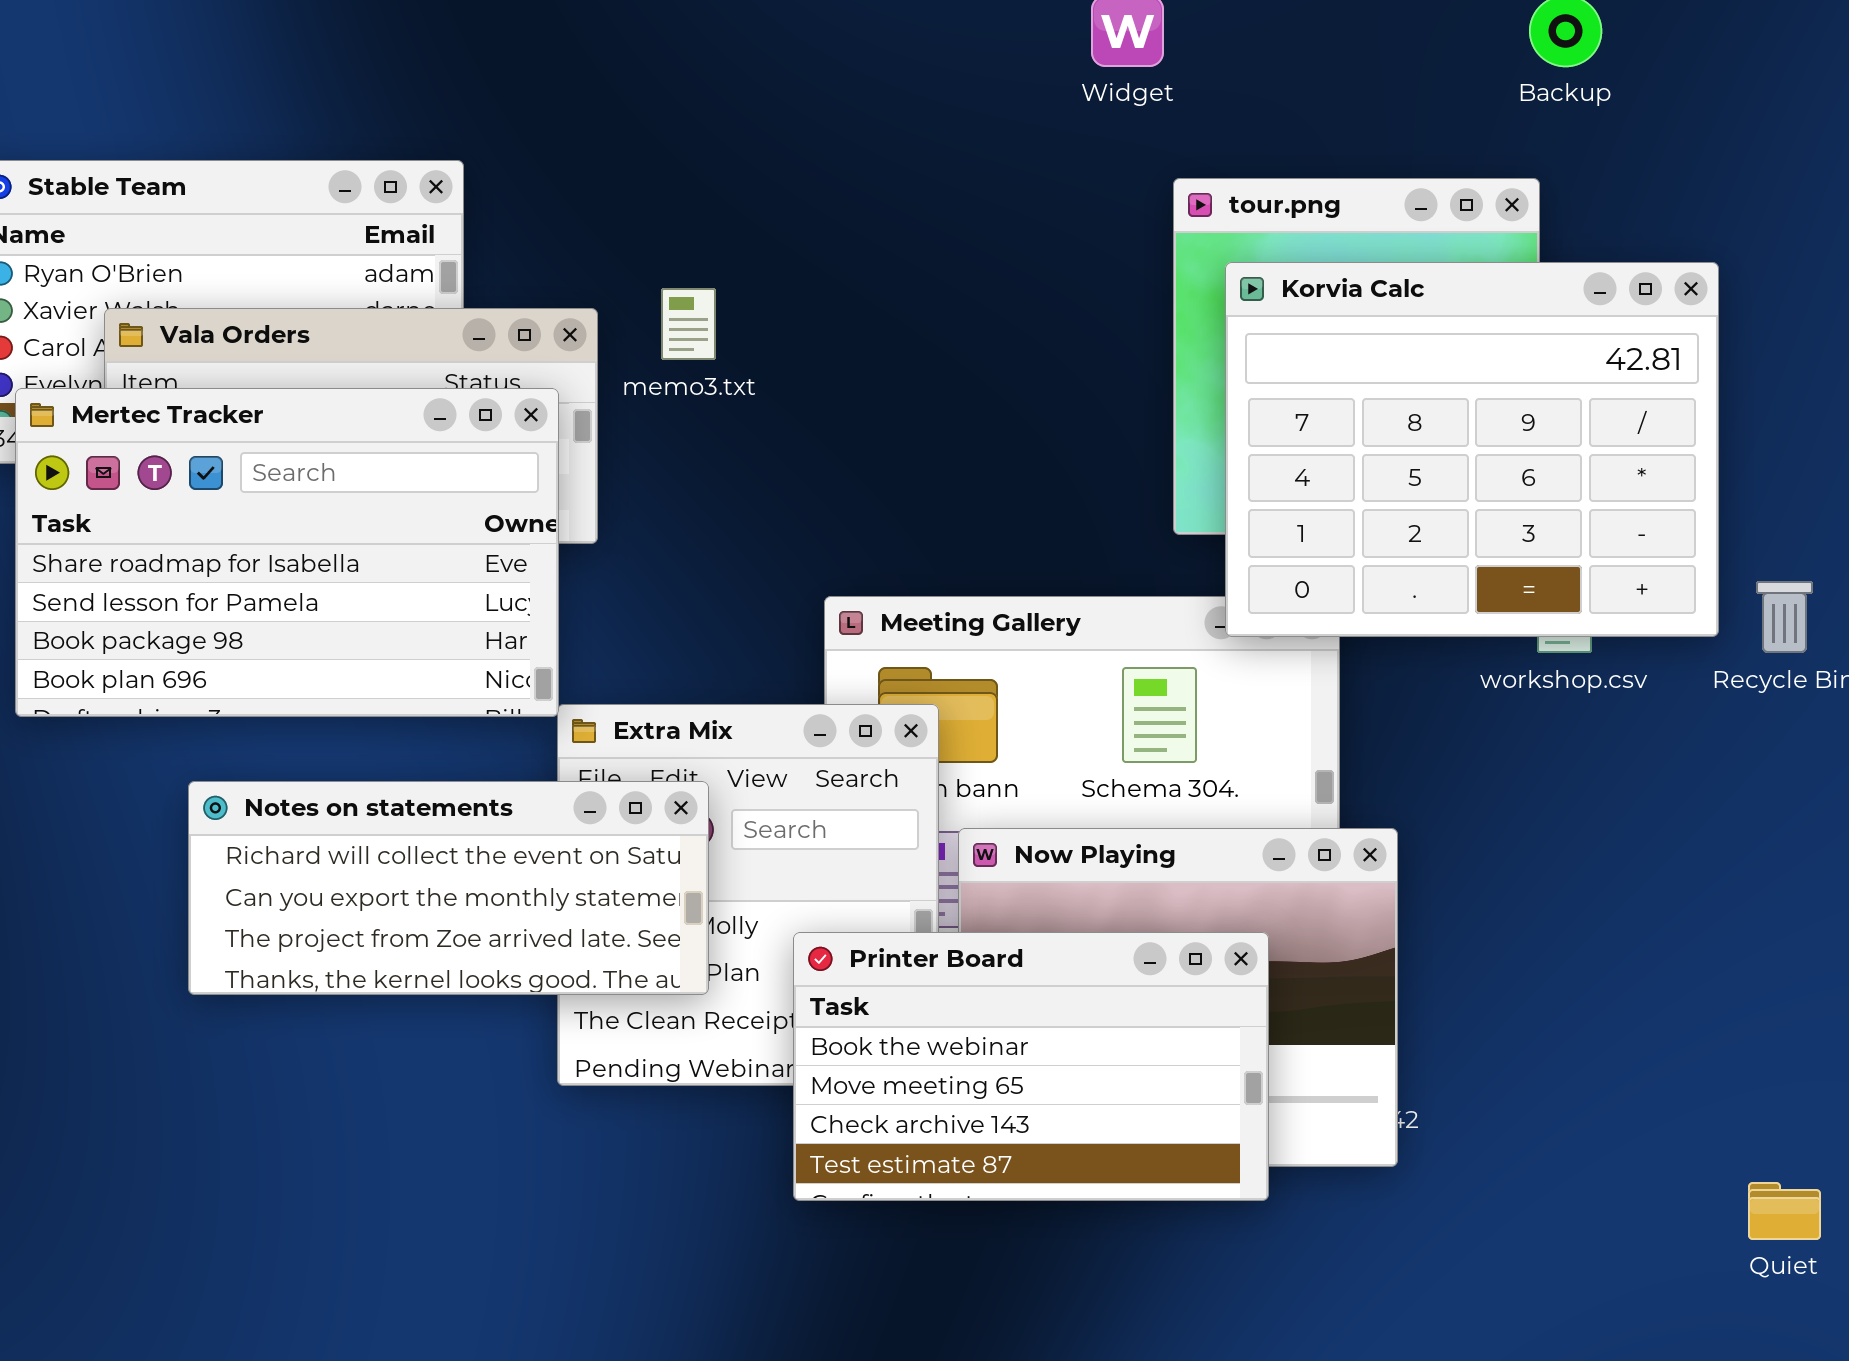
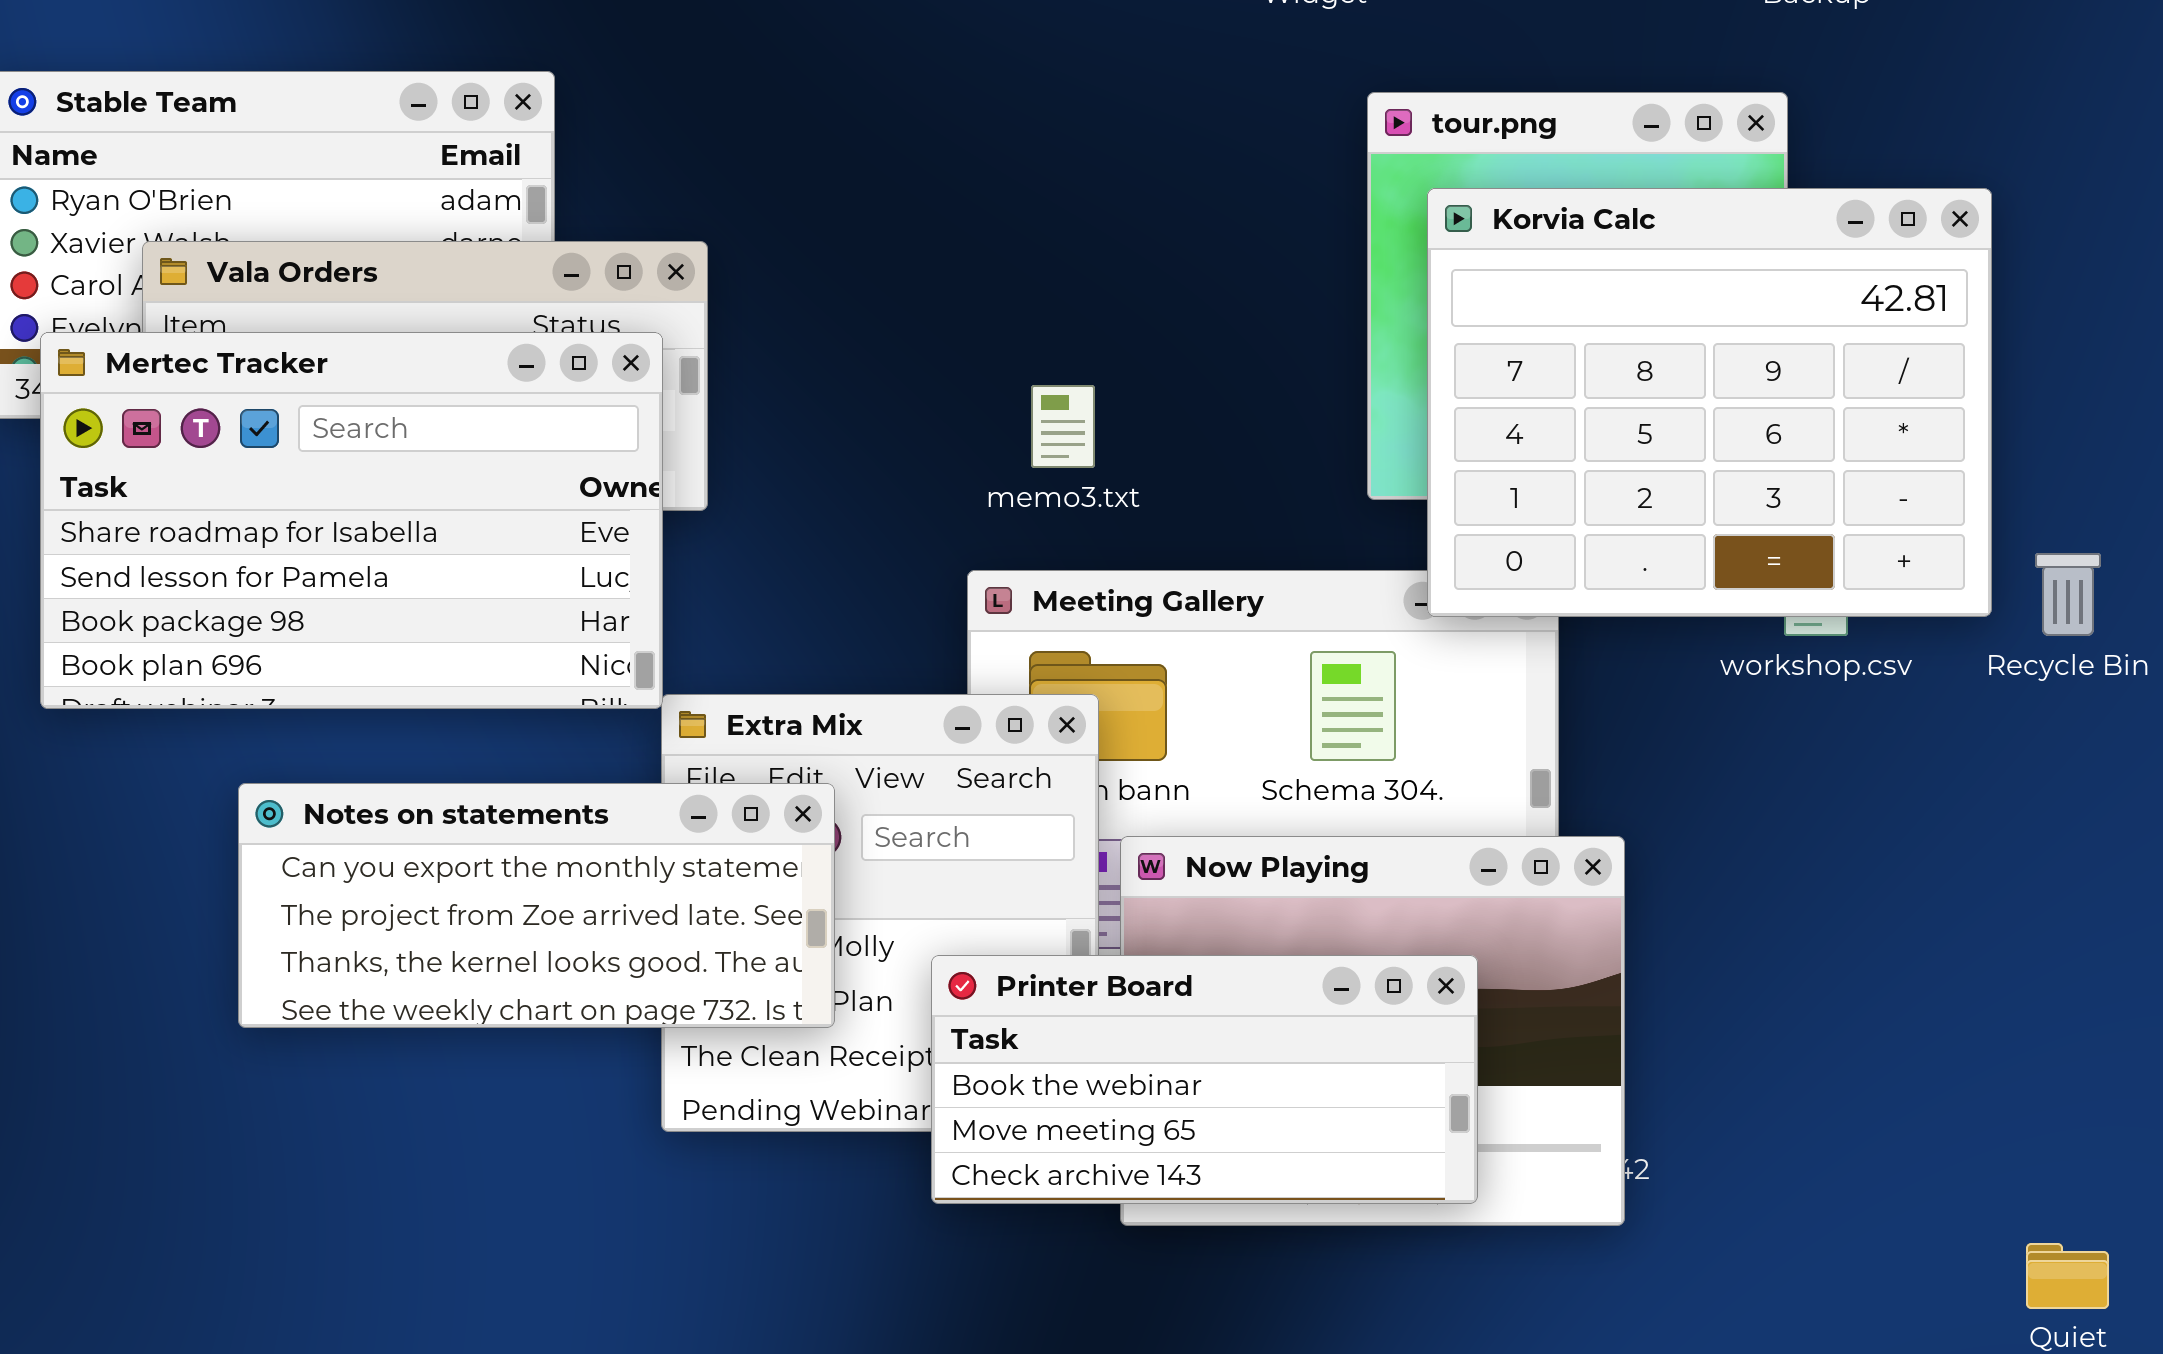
memo3.txt: [661,288,716,360] -> [1031,385,1095,468], moved
Notes on statements: [188,781,709,995] -> [238,783,835,1028], scrolled down 1 row
Printer Board: [793,932,1269,1201] -> [931,955,1478,1204], resized

